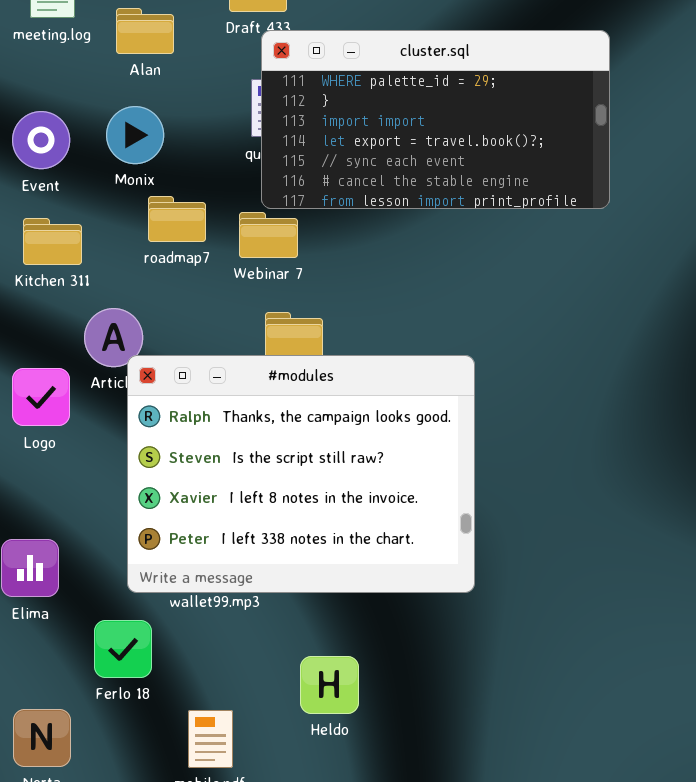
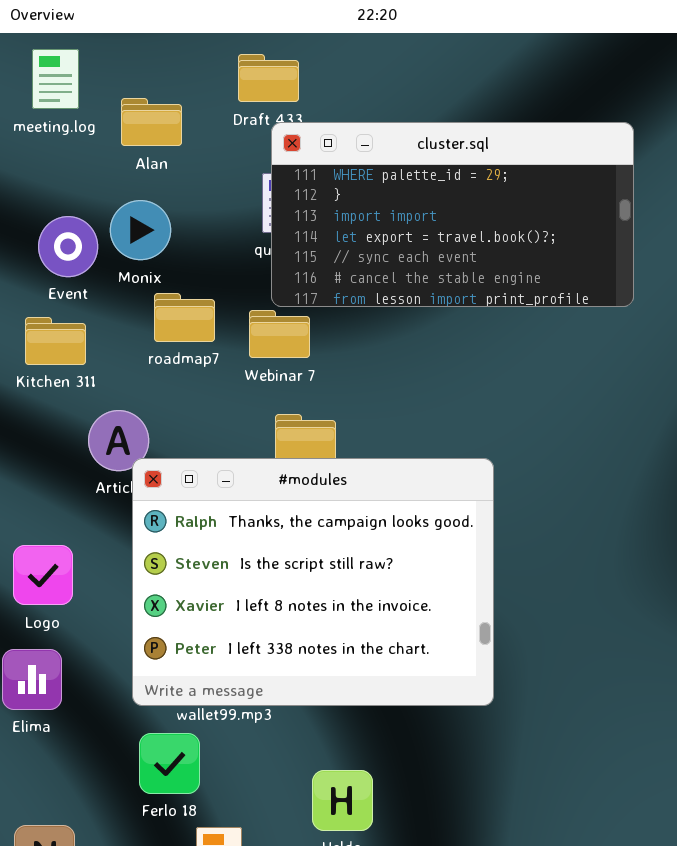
Event: [12,111,70,169] -> [38,216,98,277], moved
Logo: [12,368,70,426] -> [13,545,73,605], moved
Ferlo 18: [94,620,152,678] -> [139,733,200,794], moved

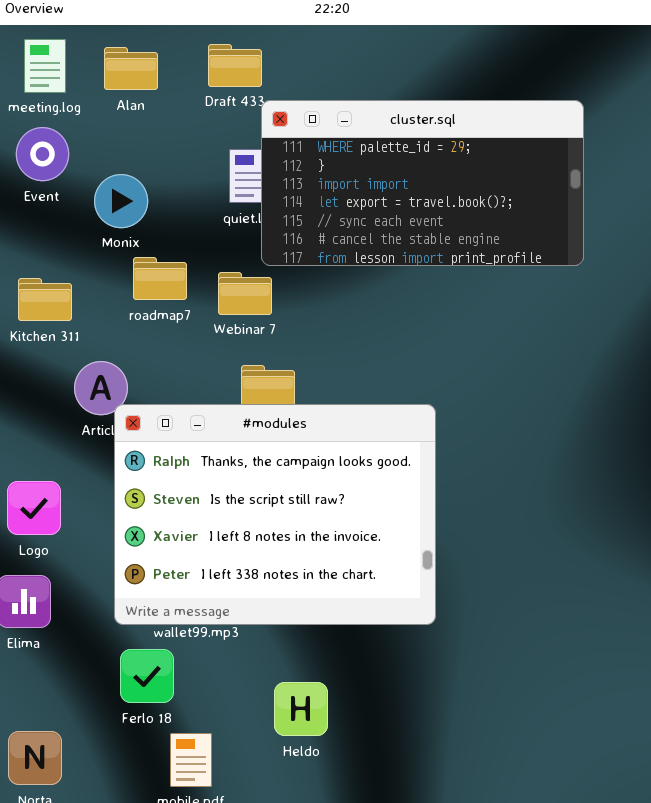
Alan: [121,98,182,146] -> [104,47,158,90], moved
cluster.sql: [271,122,634,307] -> [261,100,584,266], moved
Event: [38,216,98,277] -> [16,127,69,181], moved

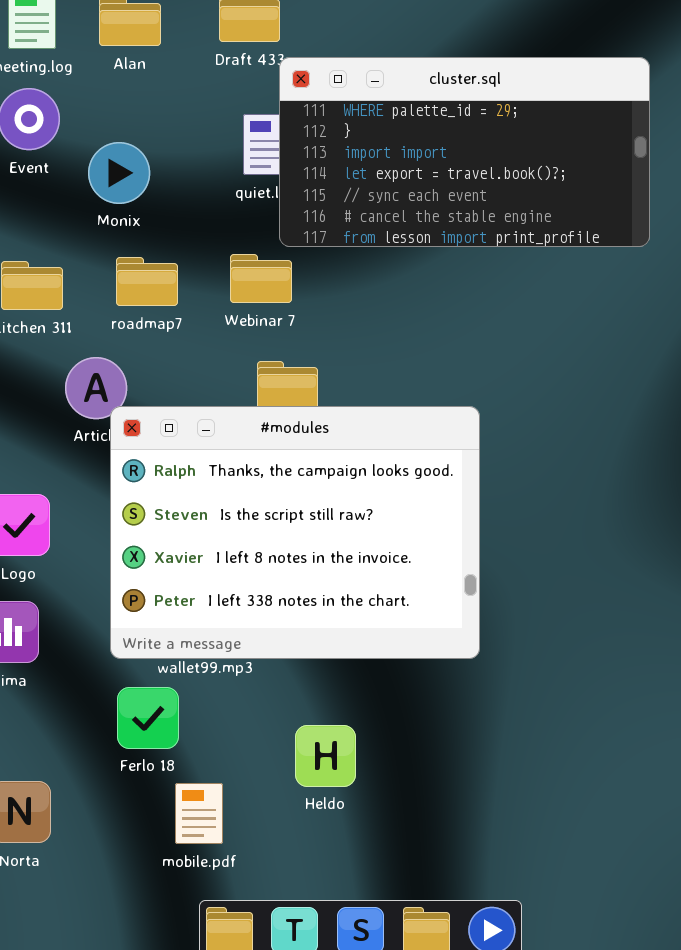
roadmap7: [133,257,187,300] -> [116,257,178,306], moved

